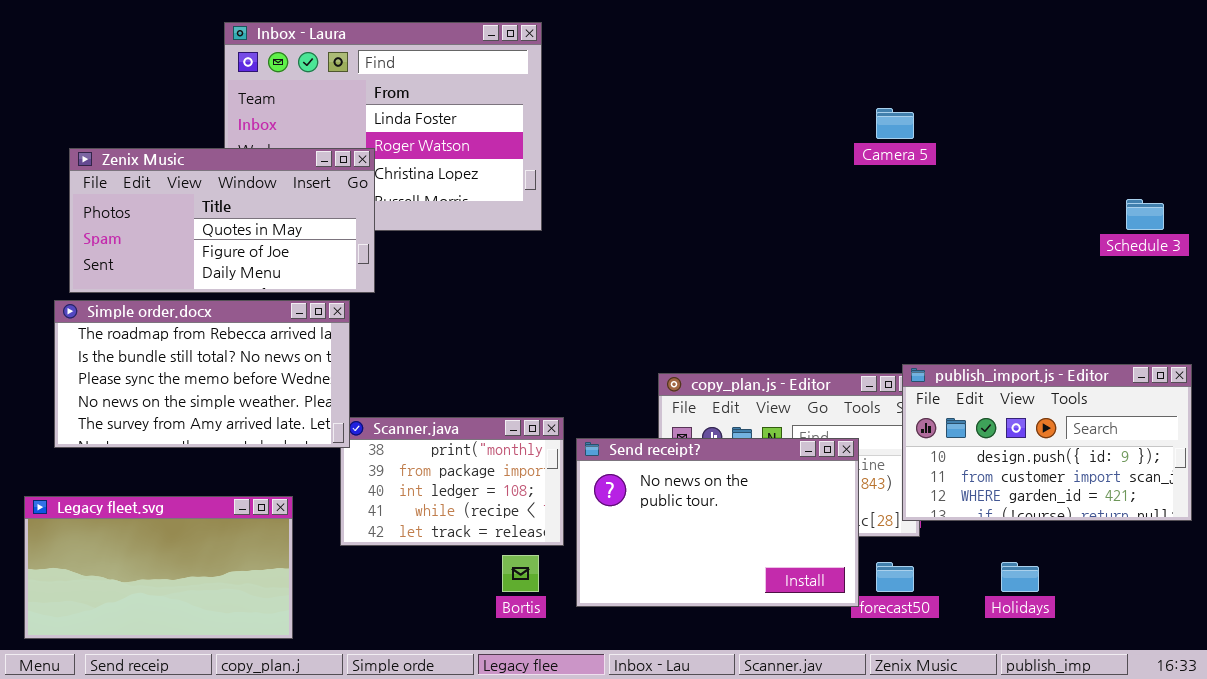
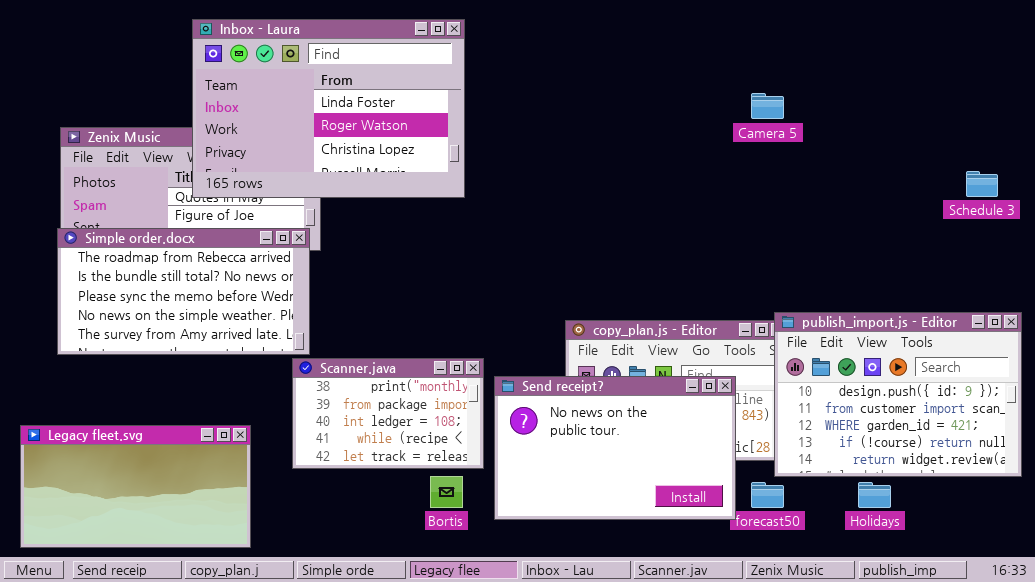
Inbox - Laura: [224,22,542,231] -> [192,19,465,198], raised
Simple order.docx: [54,300,350,448] -> [57,228,310,355], moved
publish_import.js - Editor: [902,364,1192,521] -> [774,312,1022,477], resized

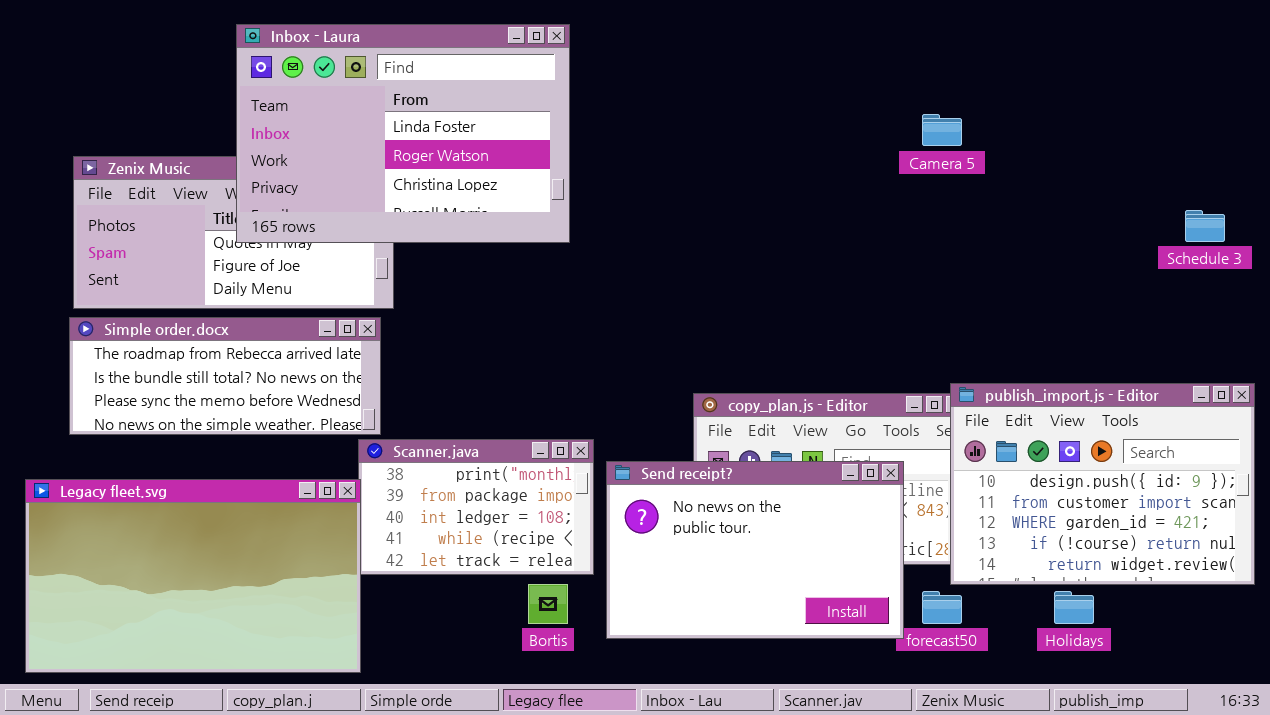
Simple order.docx: [57,228,310,355] -> [69,317,381,435], resized
Legacy fleet.svg: [20,425,251,548] -> [25,479,361,673], resized

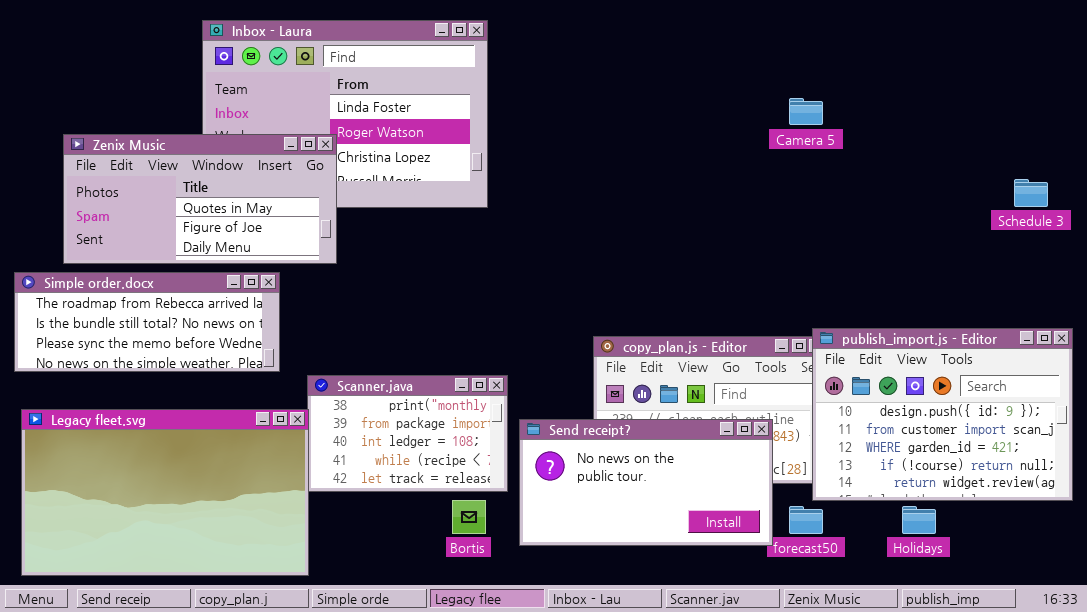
Zenix Music: [73,156,394,309] -> [63,134,337,264], raised
Simple order.docx: [69,317,381,435] -> [14,272,280,372], moved
Send receipt?: [606,461,904,639] -> [519,419,773,546], resized

